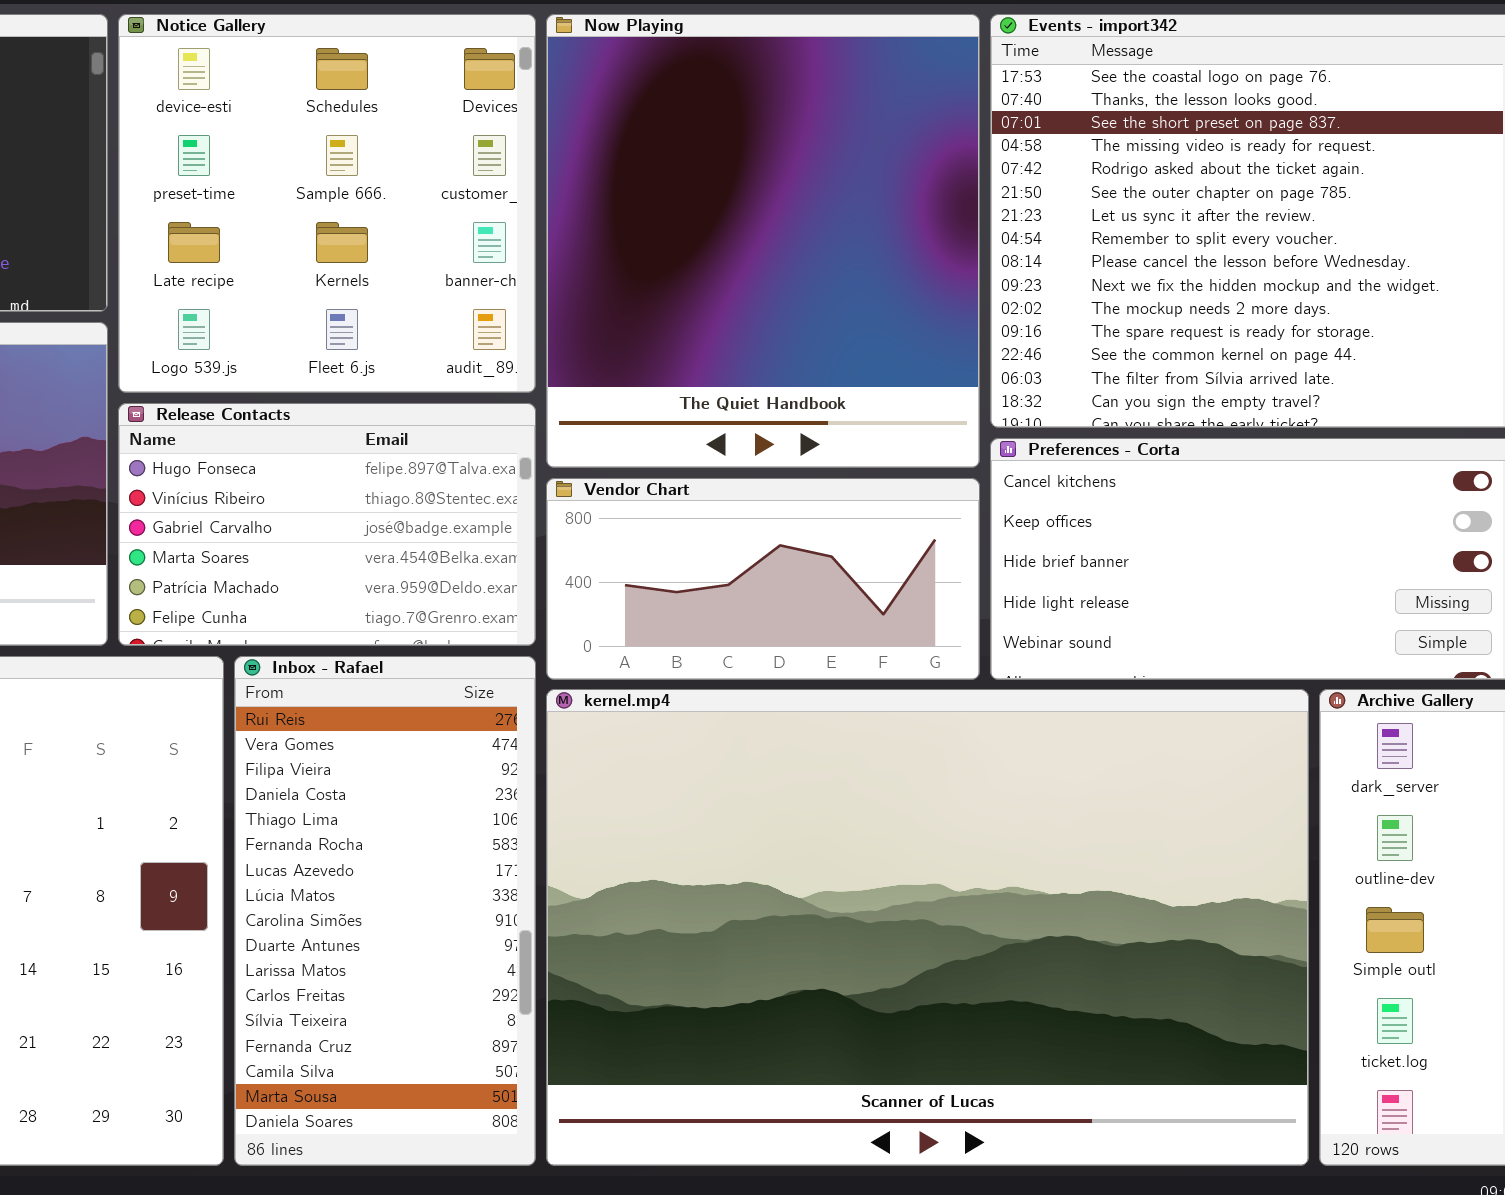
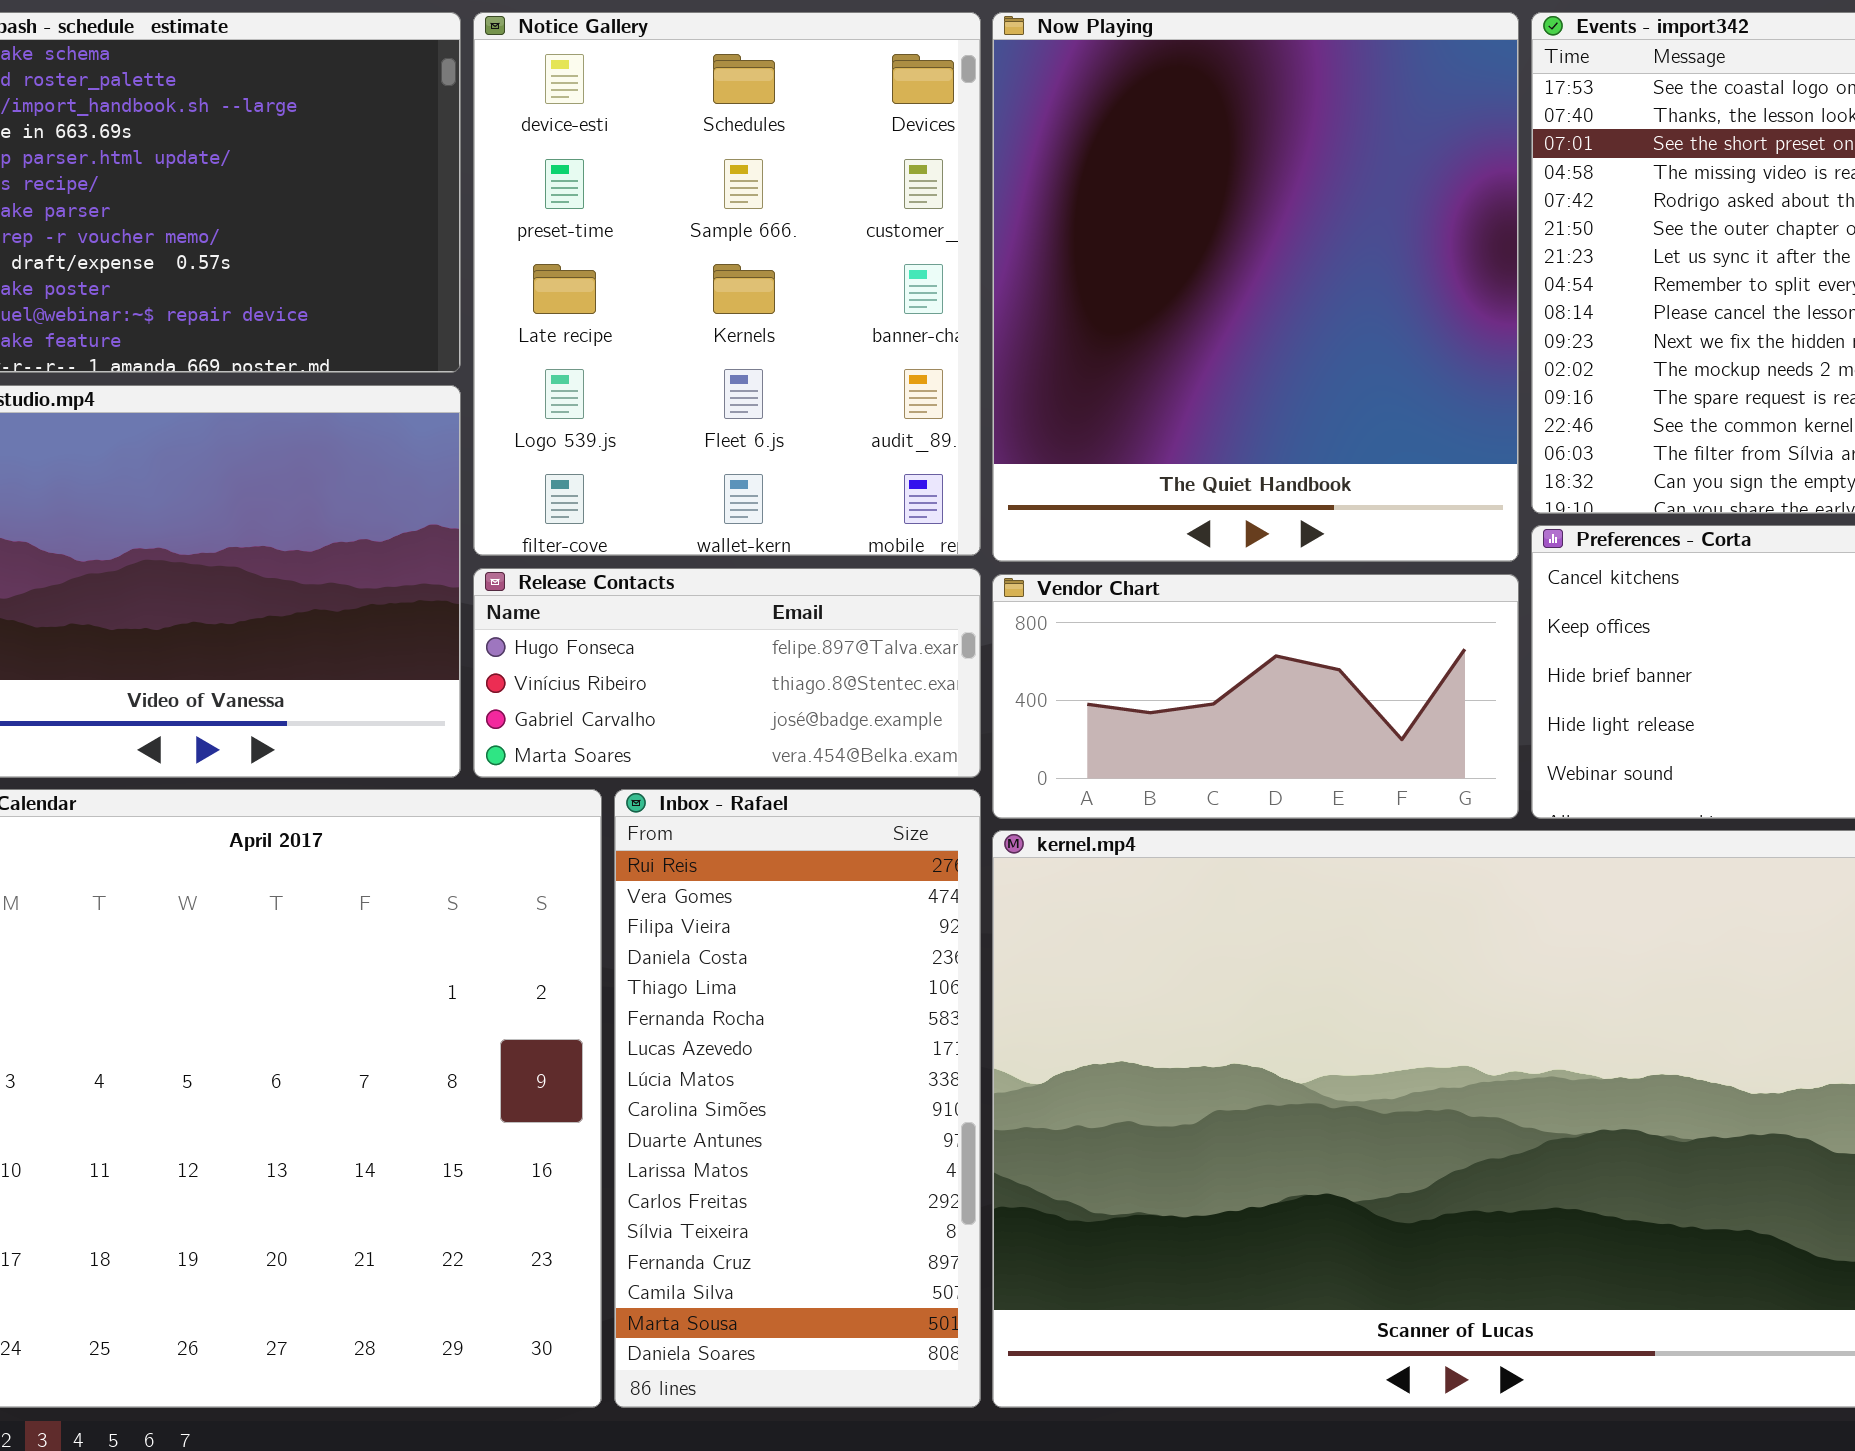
Notice Gallery: [118,14,536,393] -> [473,12,981,556], resized
Release Contacts: [118,403,536,646] -> [473,568,981,778], resized

